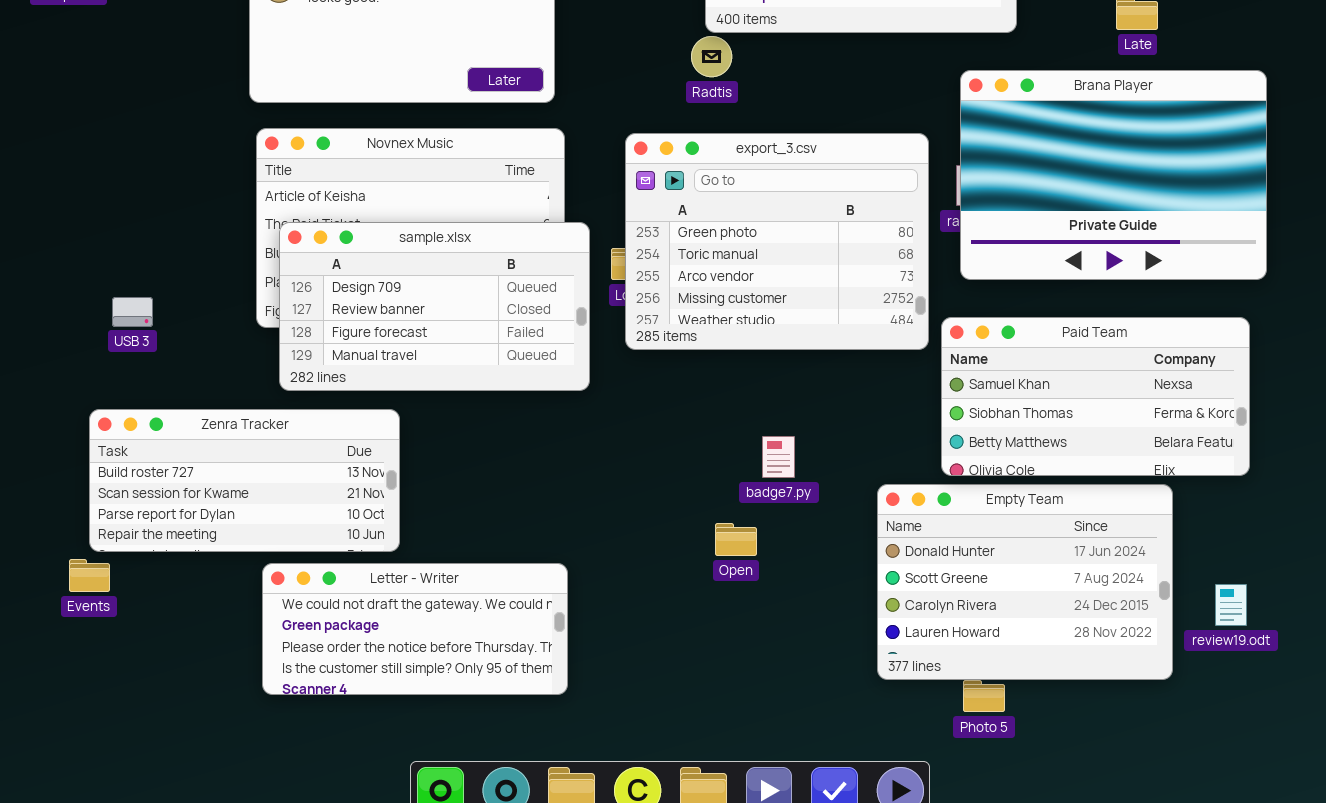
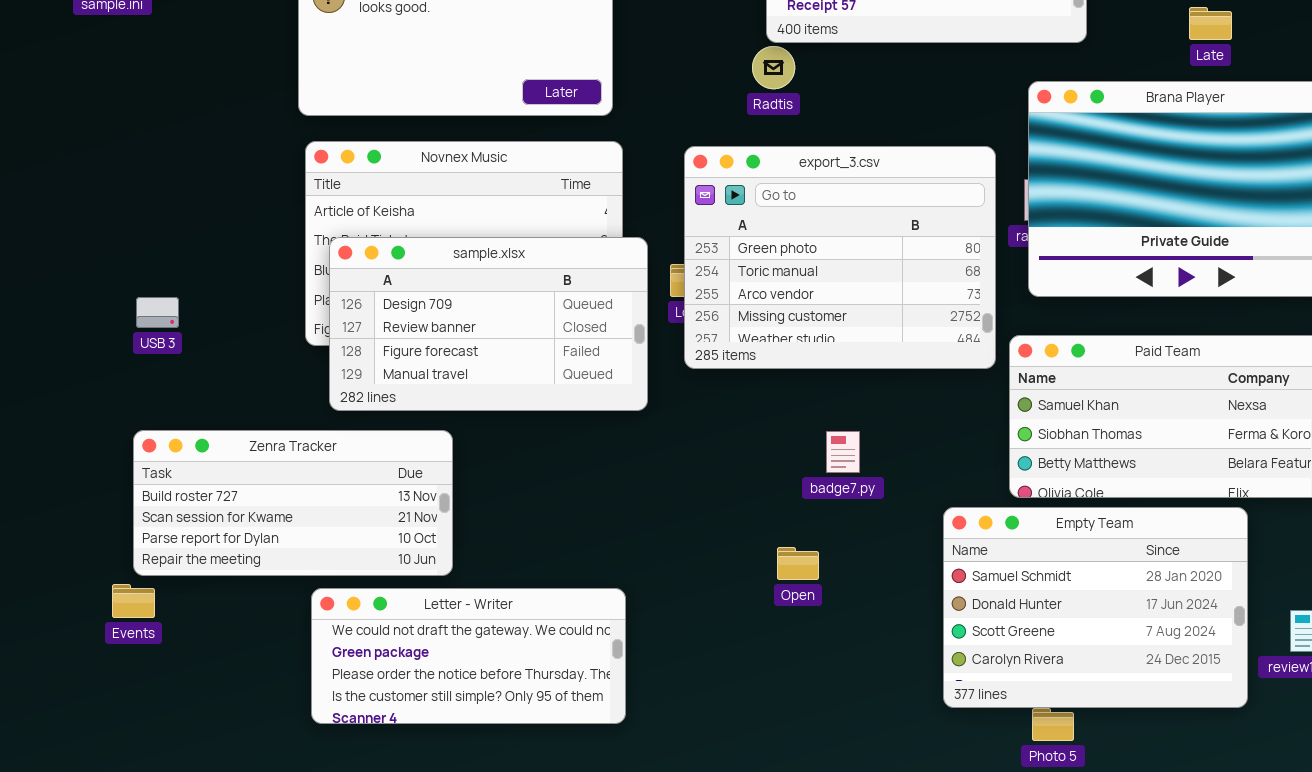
USB 3: [112,297,153,327] -> [136,297,179,328], moved
badge7.py: [762,436,795,478] -> [826,431,860,473], moved
Empty Team: [877,484,1173,680] -> [943,507,1248,708], scrolled up 1 row

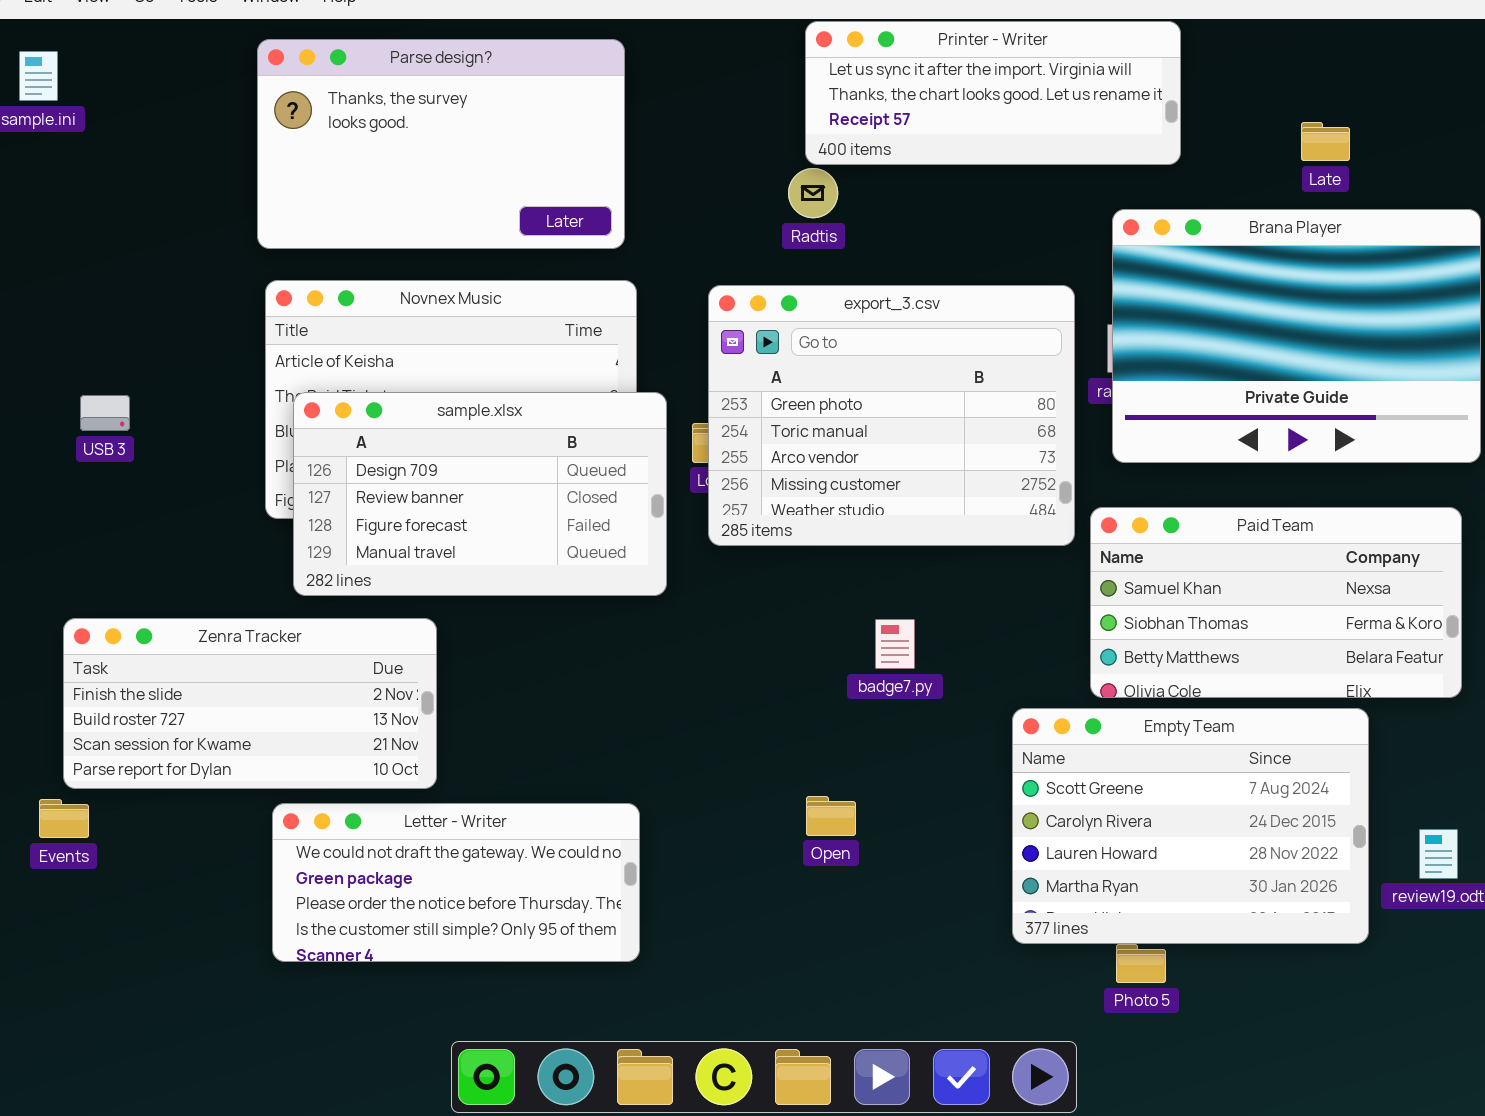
USB 3: [136,297,179,328] -> [80,395,130,431], moved
Zenra Tracker: [133,430,453,576] -> [63,618,437,789], scrolled up 1 row
Empty Team: [943,507,1248,708] -> [1012,708,1369,944], scrolled down 2 rows
Open: [777,547,819,580] -> [806,796,856,836], moved

